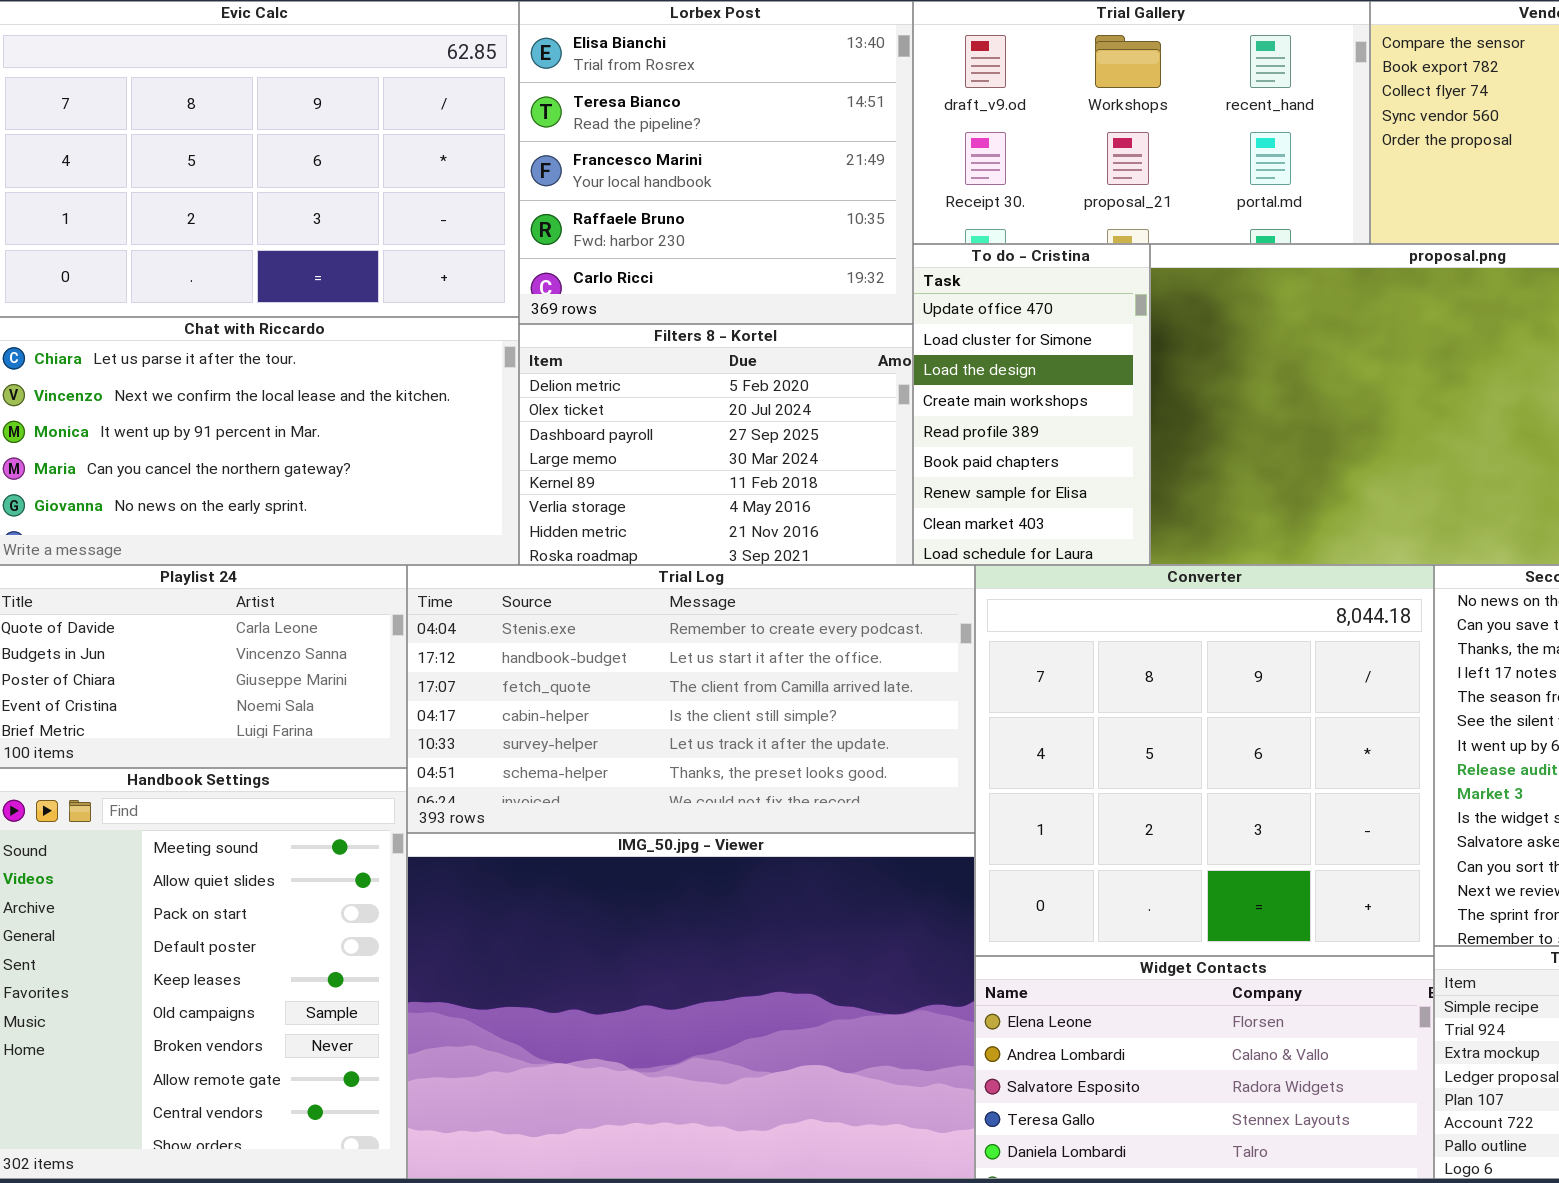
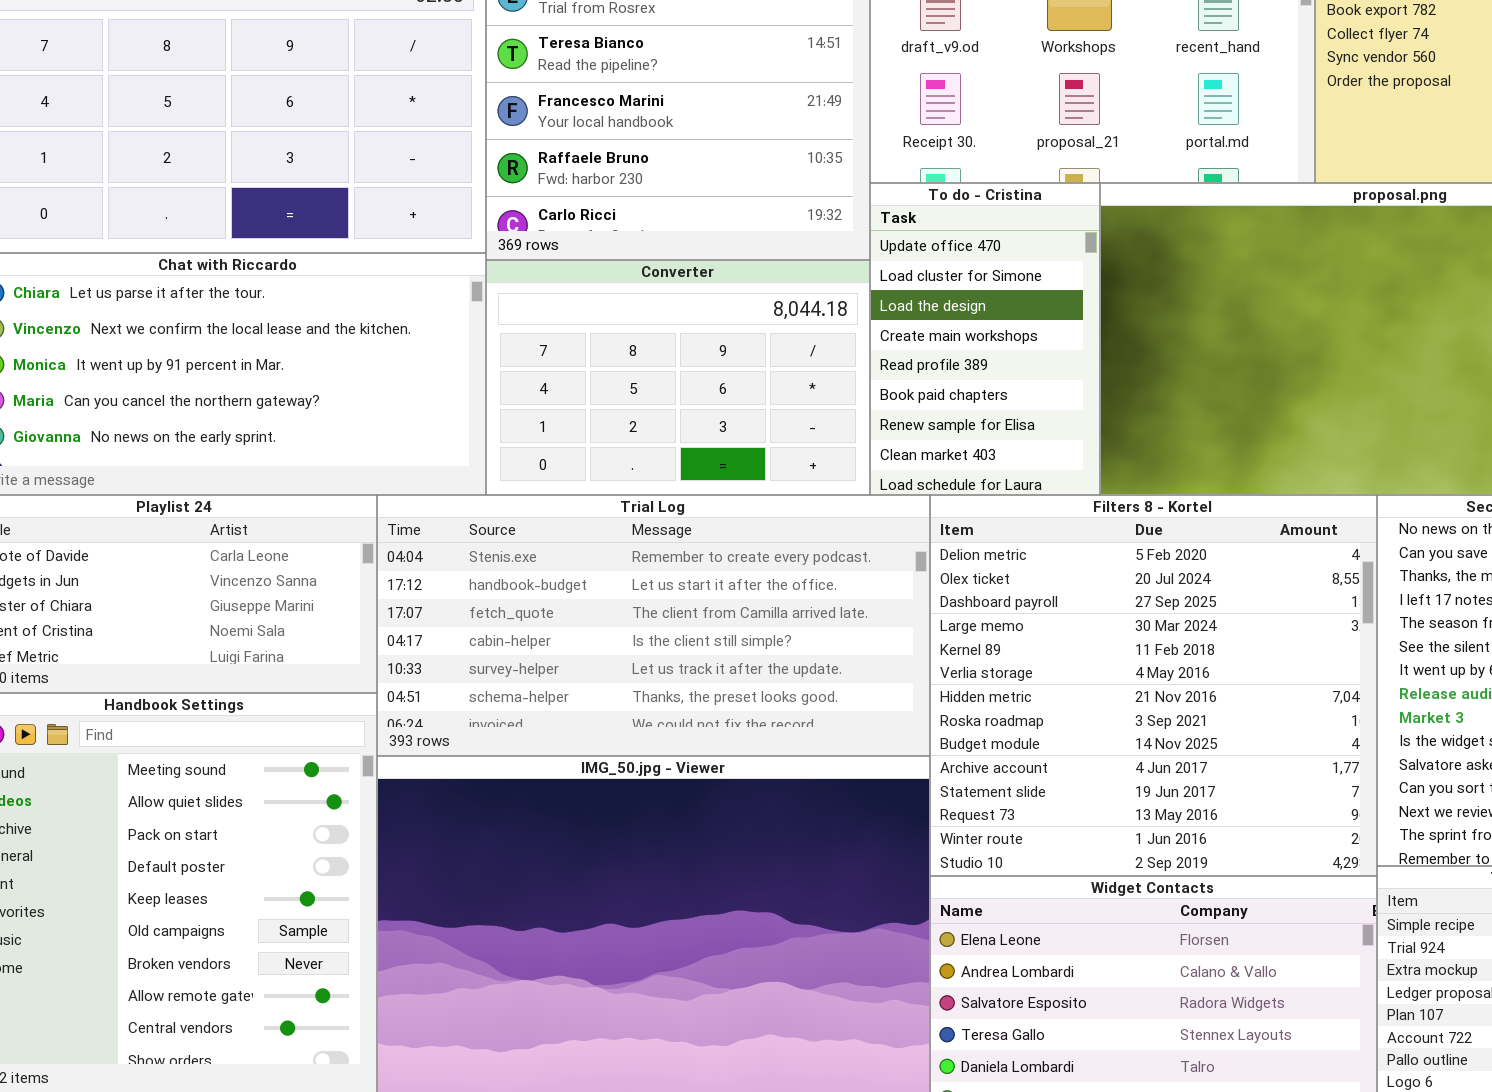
Filters 8 - Kortel: [519,324,913,565] -> [930,495,1377,876], moved, resized
Converter: [975,565,1434,956] -> [486,260,870,495], moved, resized

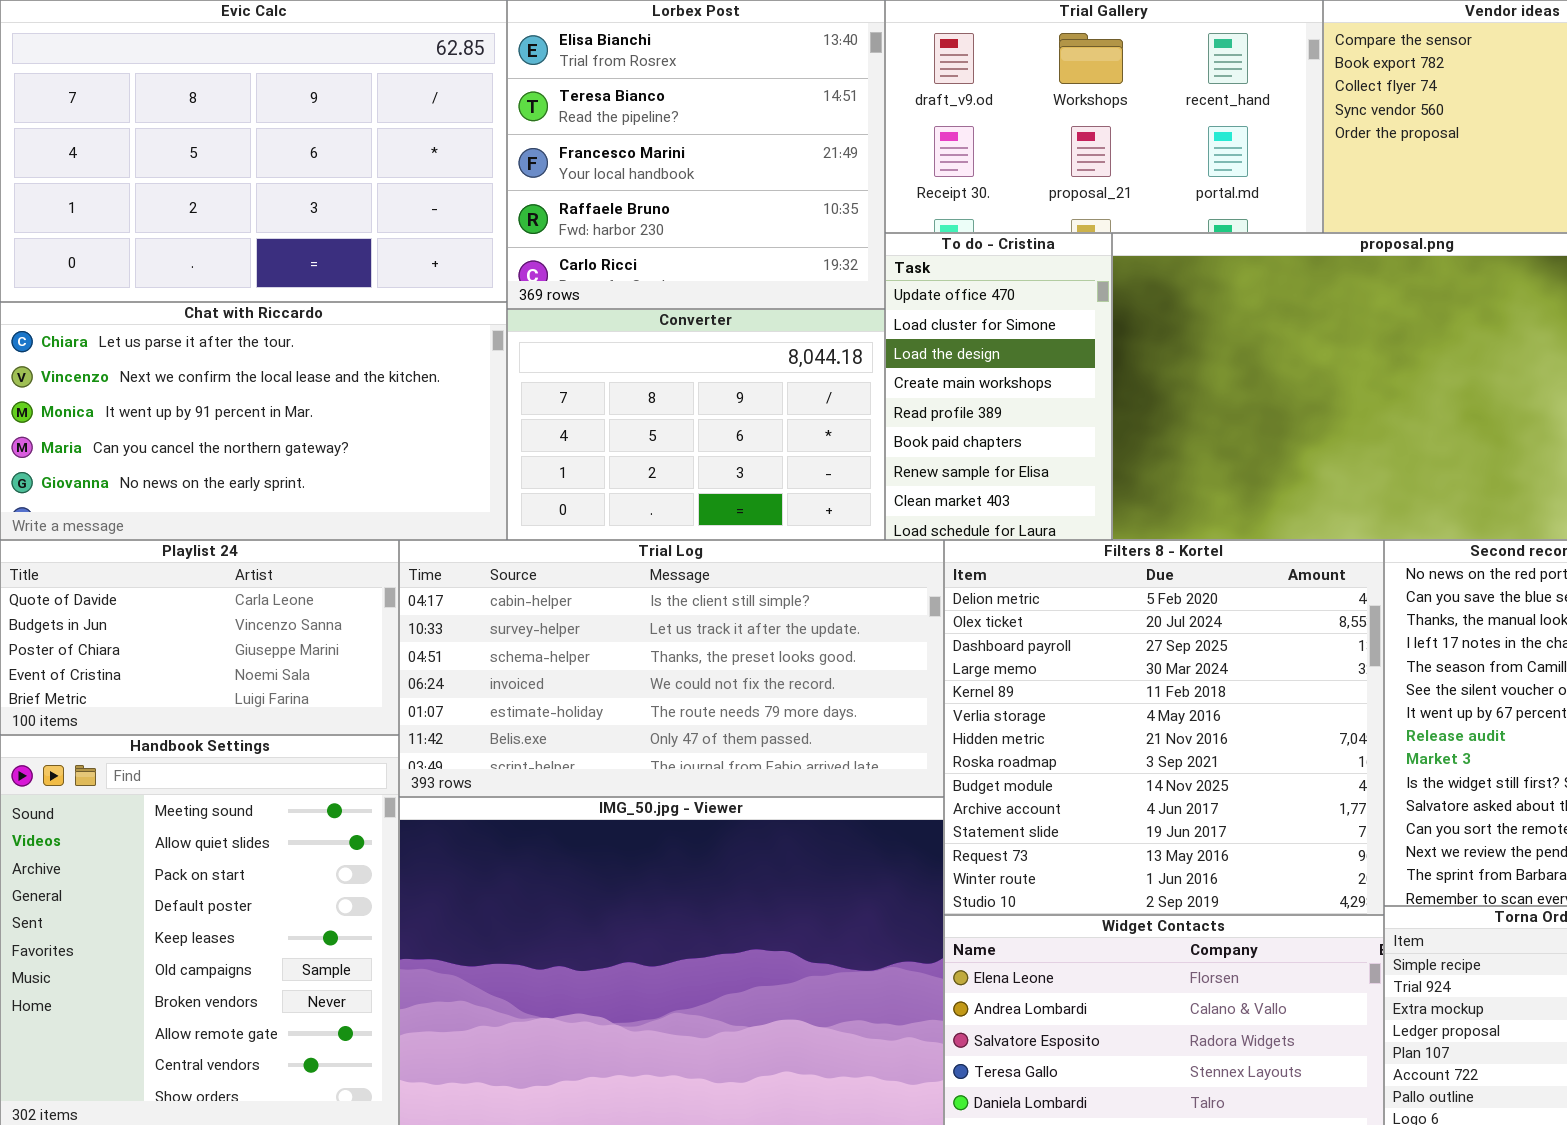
Trial Log: [377,495,930,756] -> [399,540,944,797], scrolled down 3 rows

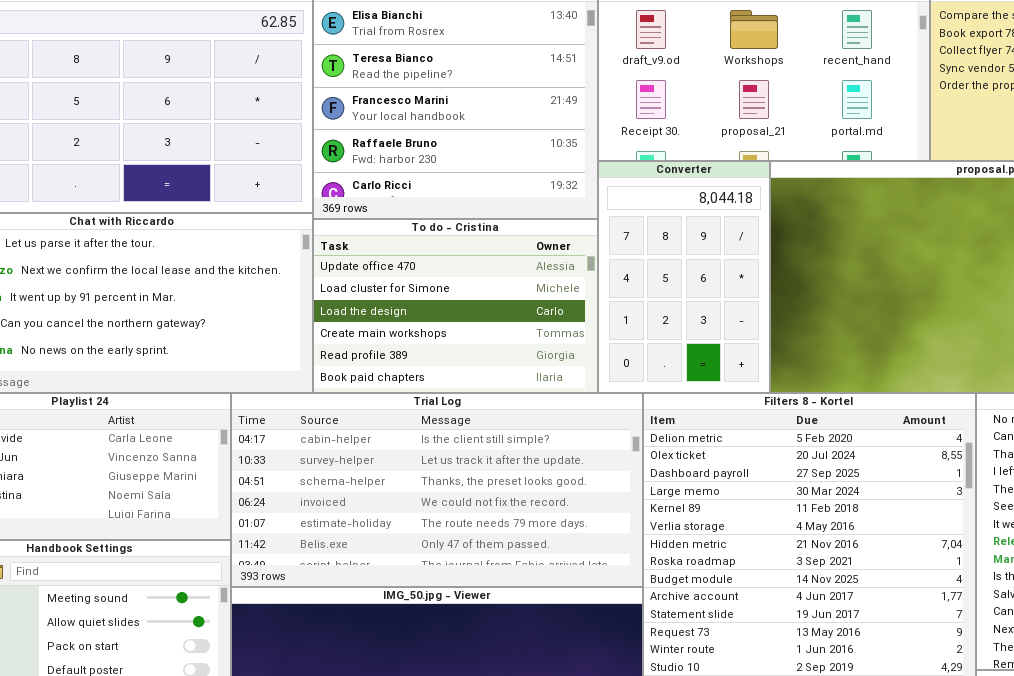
To do - Cristina: [885,233,1112,540] -> [313,219,598,393], moved, resized
Converter: [507,309,885,540] -> [598,161,770,393], moved, resized

